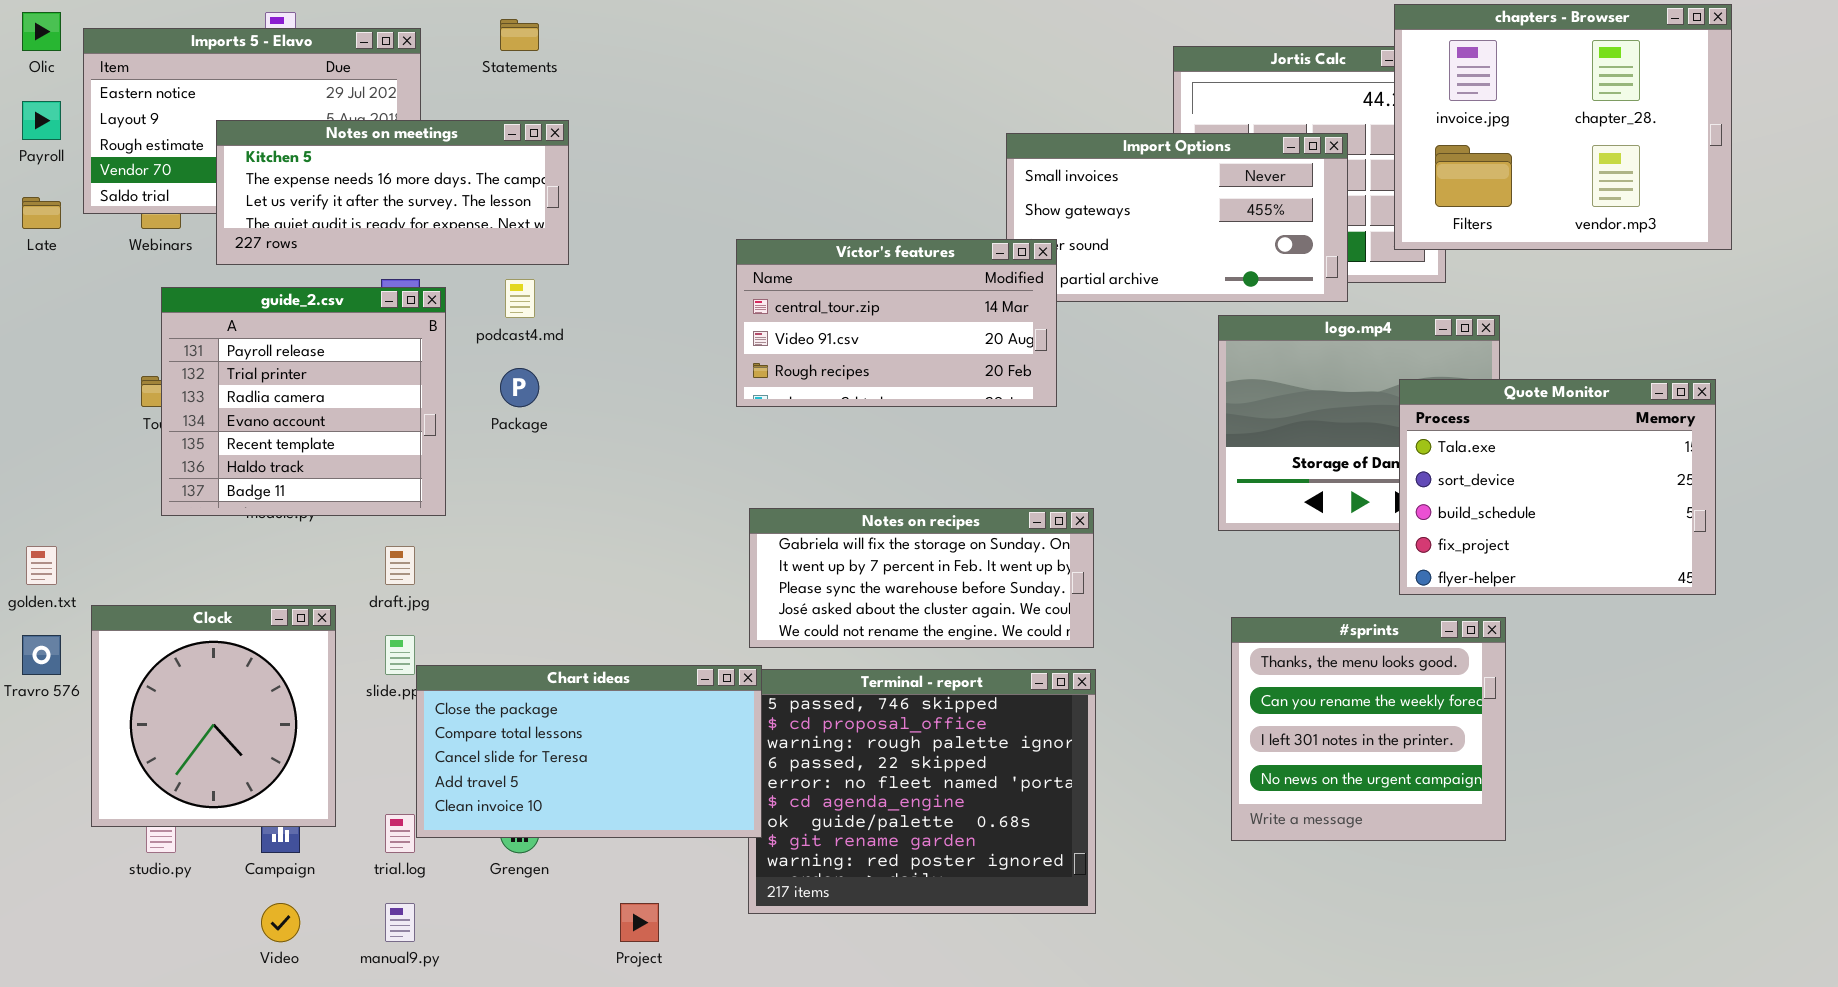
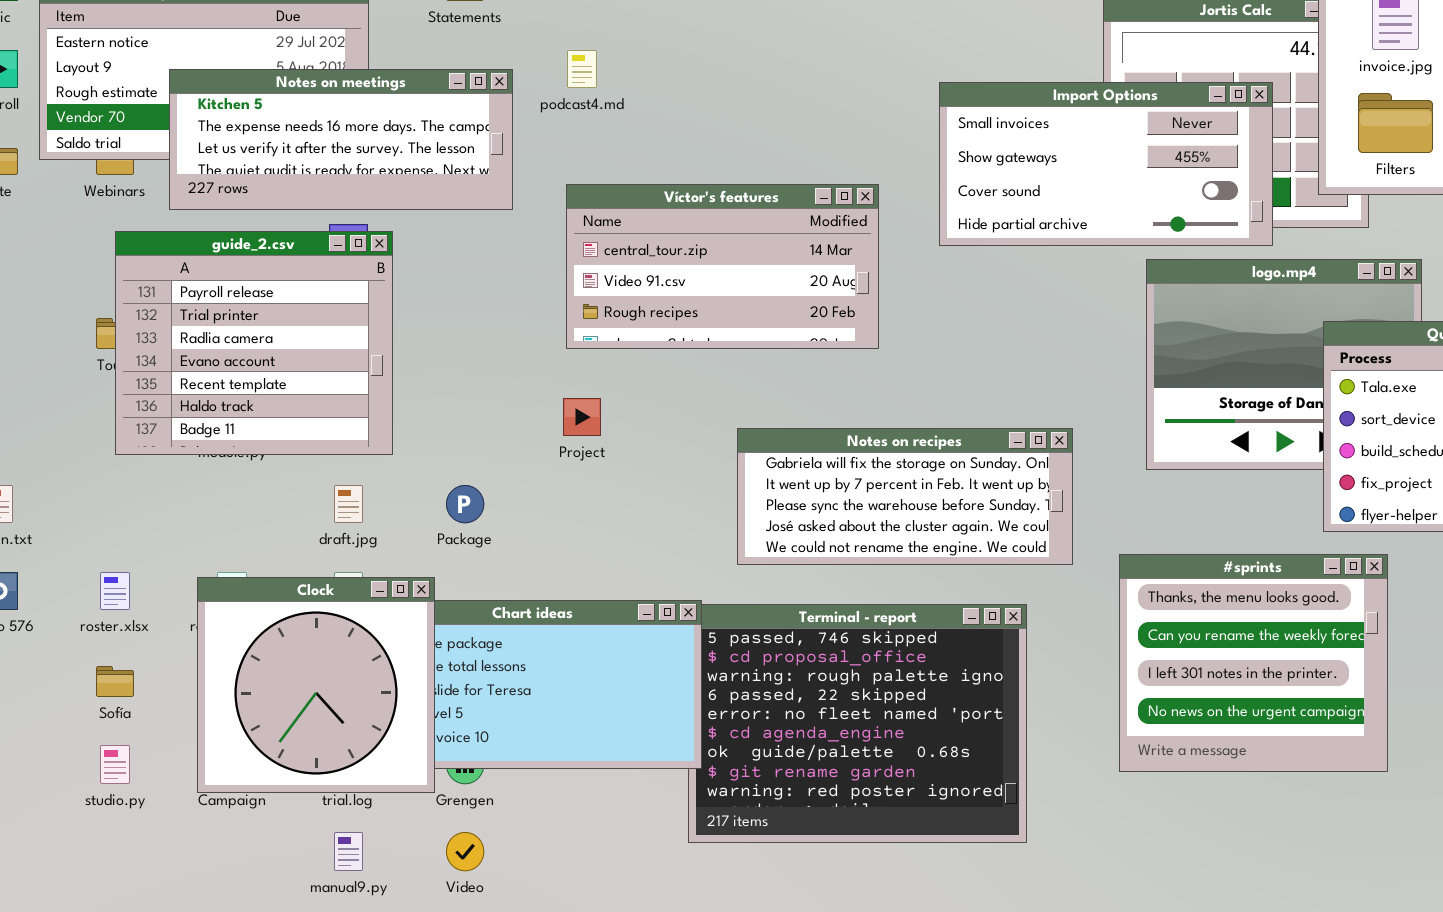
Víctor's features: [736,239,1057,407] -> [566,184,879,349], moved
podcast4.md: [505,279,535,318] -> [567,50,597,88], moved
Package: [500,368,539,407] -> [446,485,484,523], moved
Notes on recipes: [749,508,1094,648] -> [737,428,1073,565], moved
Clock: [91,605,336,827] -> [197,577,435,793], moved
#sprints: [1231,617,1506,841] -> [1119,554,1388,772], moved
Video: [261,903,300,942] -> [446,832,484,871], moved
Project: [620,903,659,942] -> [563,398,601,436], moved

